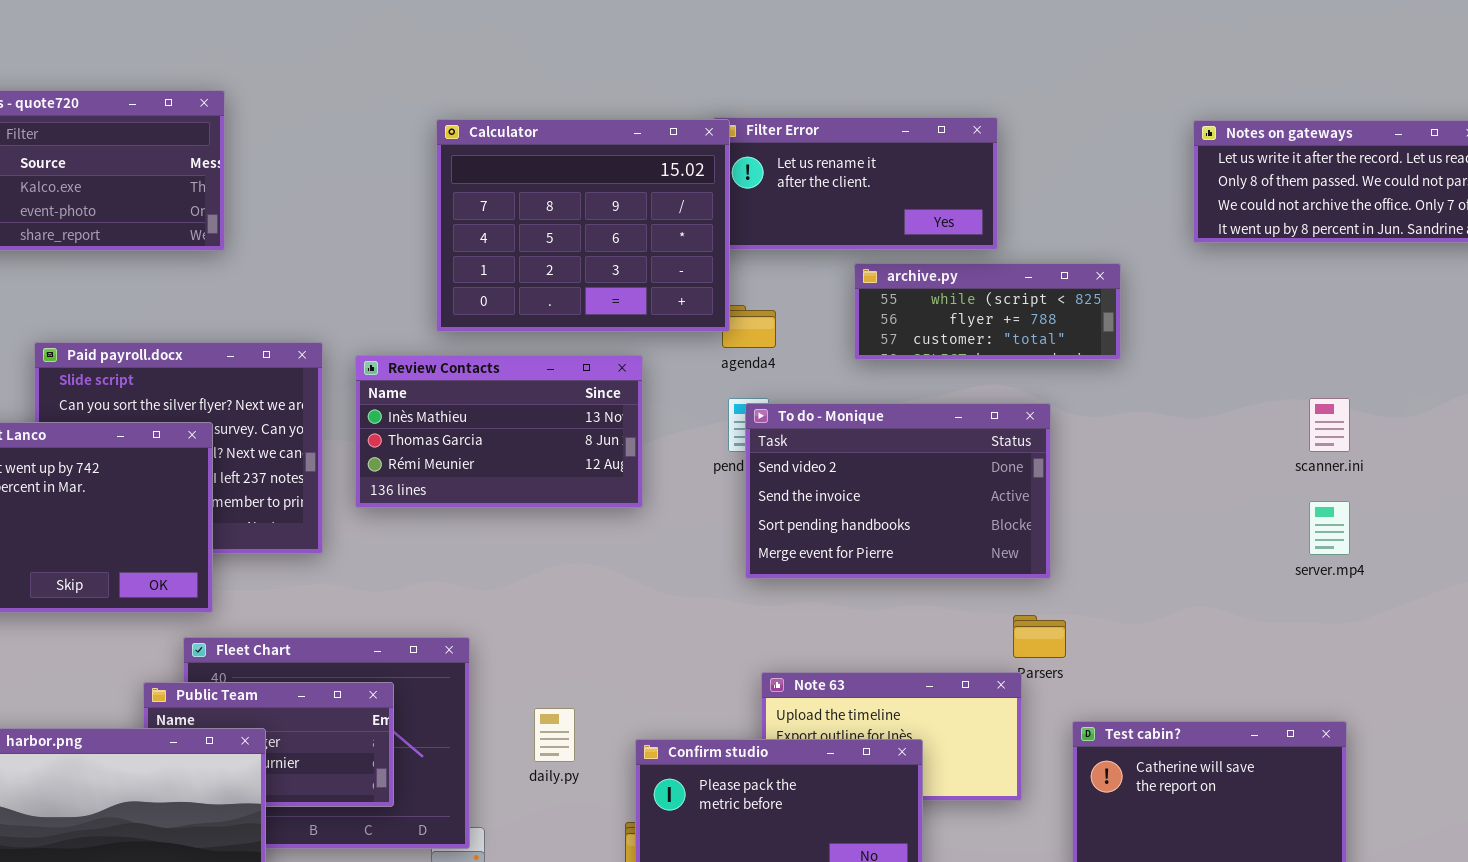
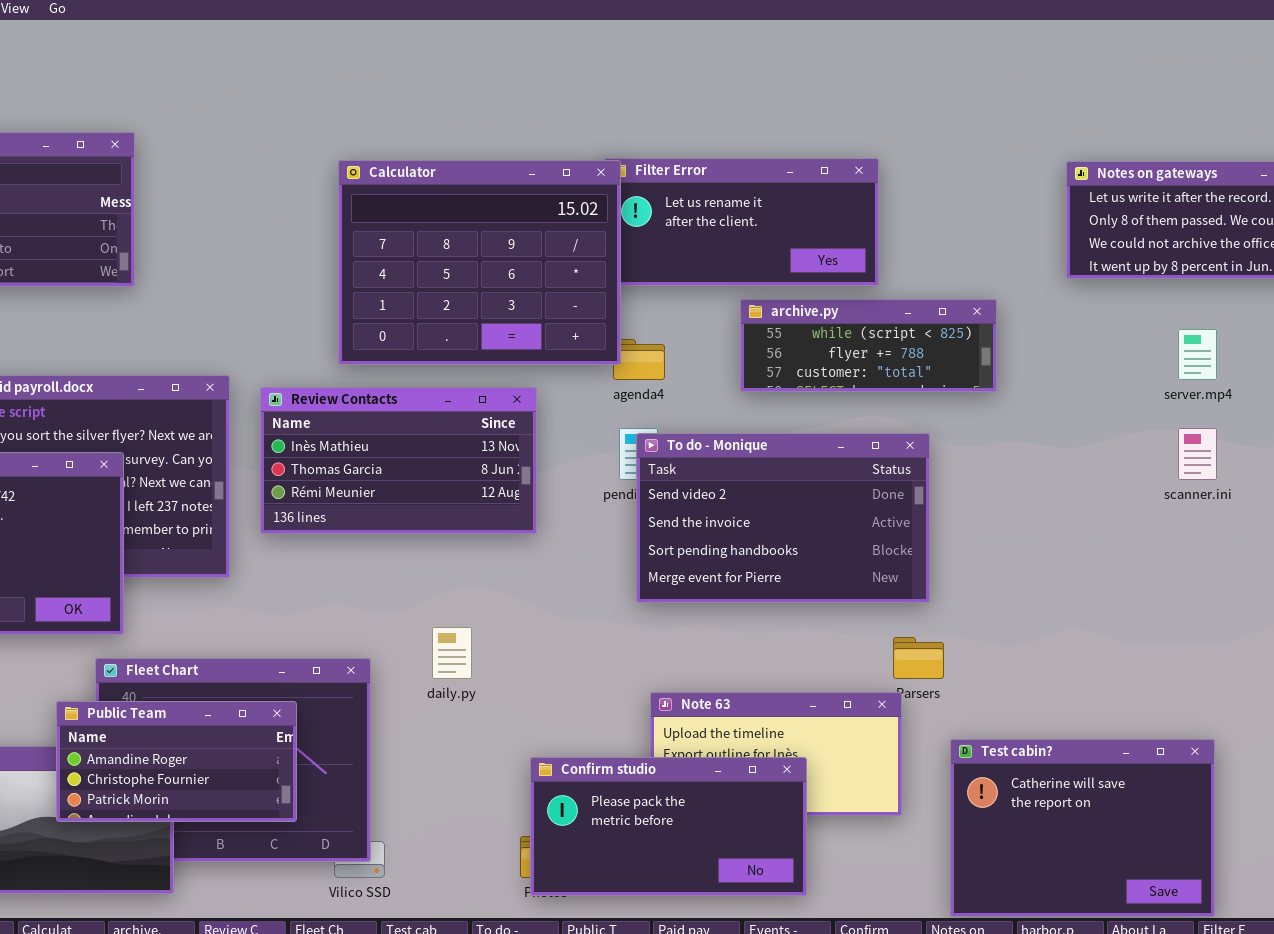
server.mp4: [1309,501,1350,555] -> [1178,329,1217,380], moved
Public Team: [143,682,394,807] -> [56,701,297,822], raised
daily.py: [534,708,575,762] -> [432,627,472,679], moved

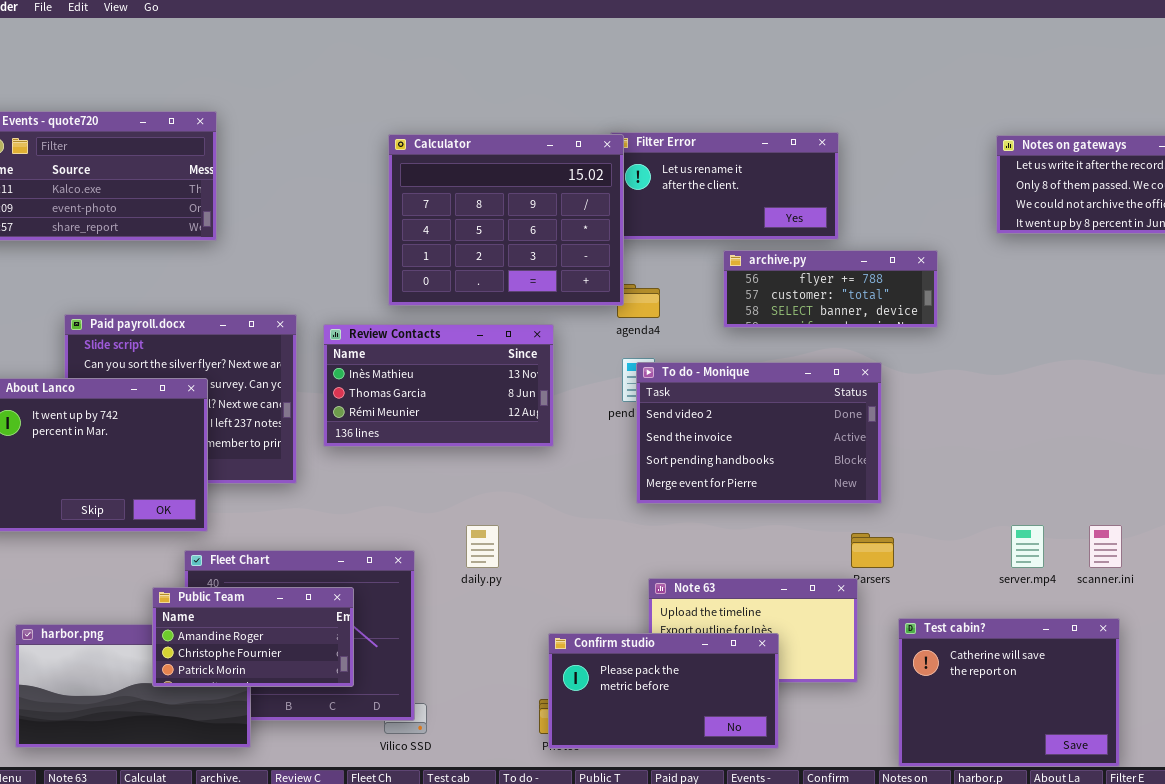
archive.py: [740,299,997,392] -> [723,250,938,328], scrolled down 1 row
server.mp4: [1178,329,1217,380] -> [1011,525,1044,568], moved
scanner.ini: [1178,428,1217,480] -> [1089,525,1122,568], moved

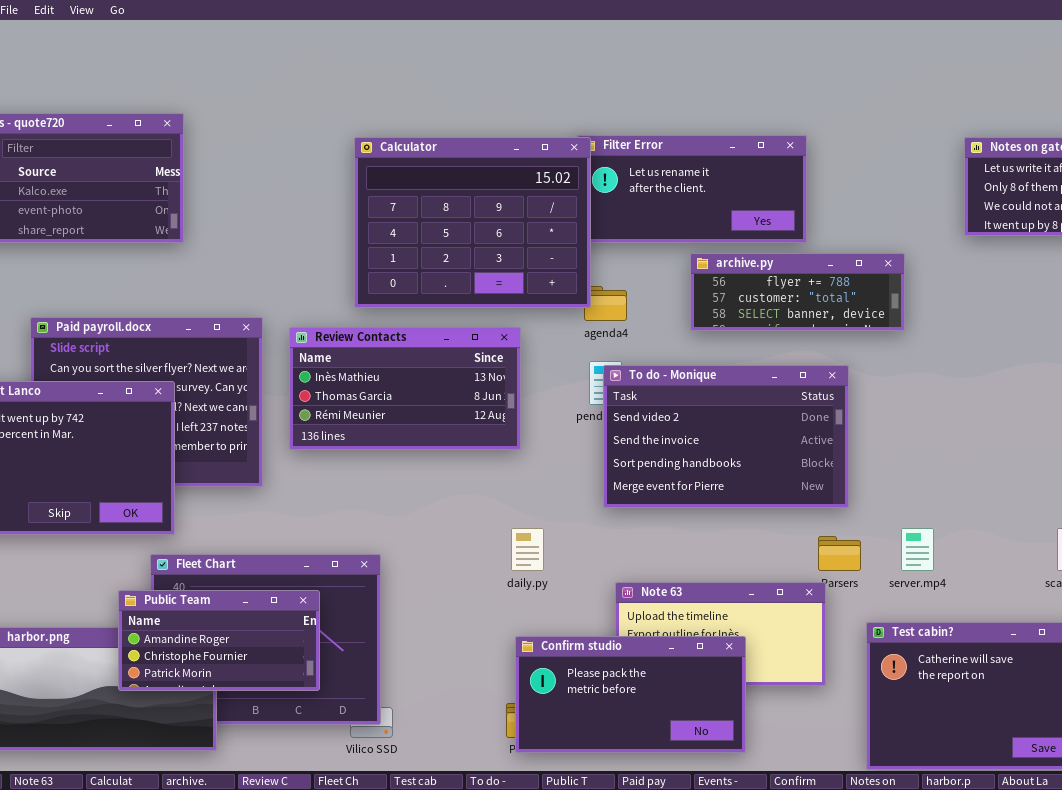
daily.py: [466,525,499,568] -> [511,528,544,571], moved
server.mp4: [1011,525,1044,568] -> [901,528,934,571], moved

